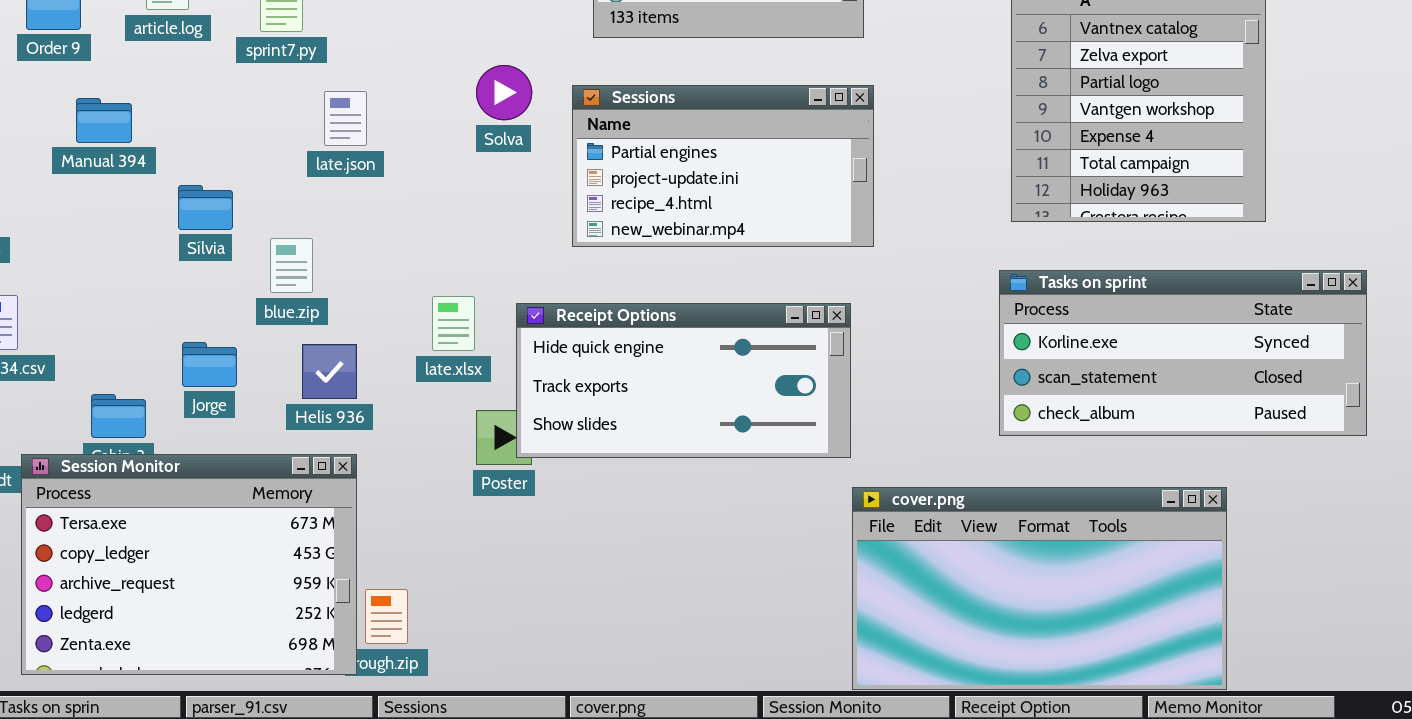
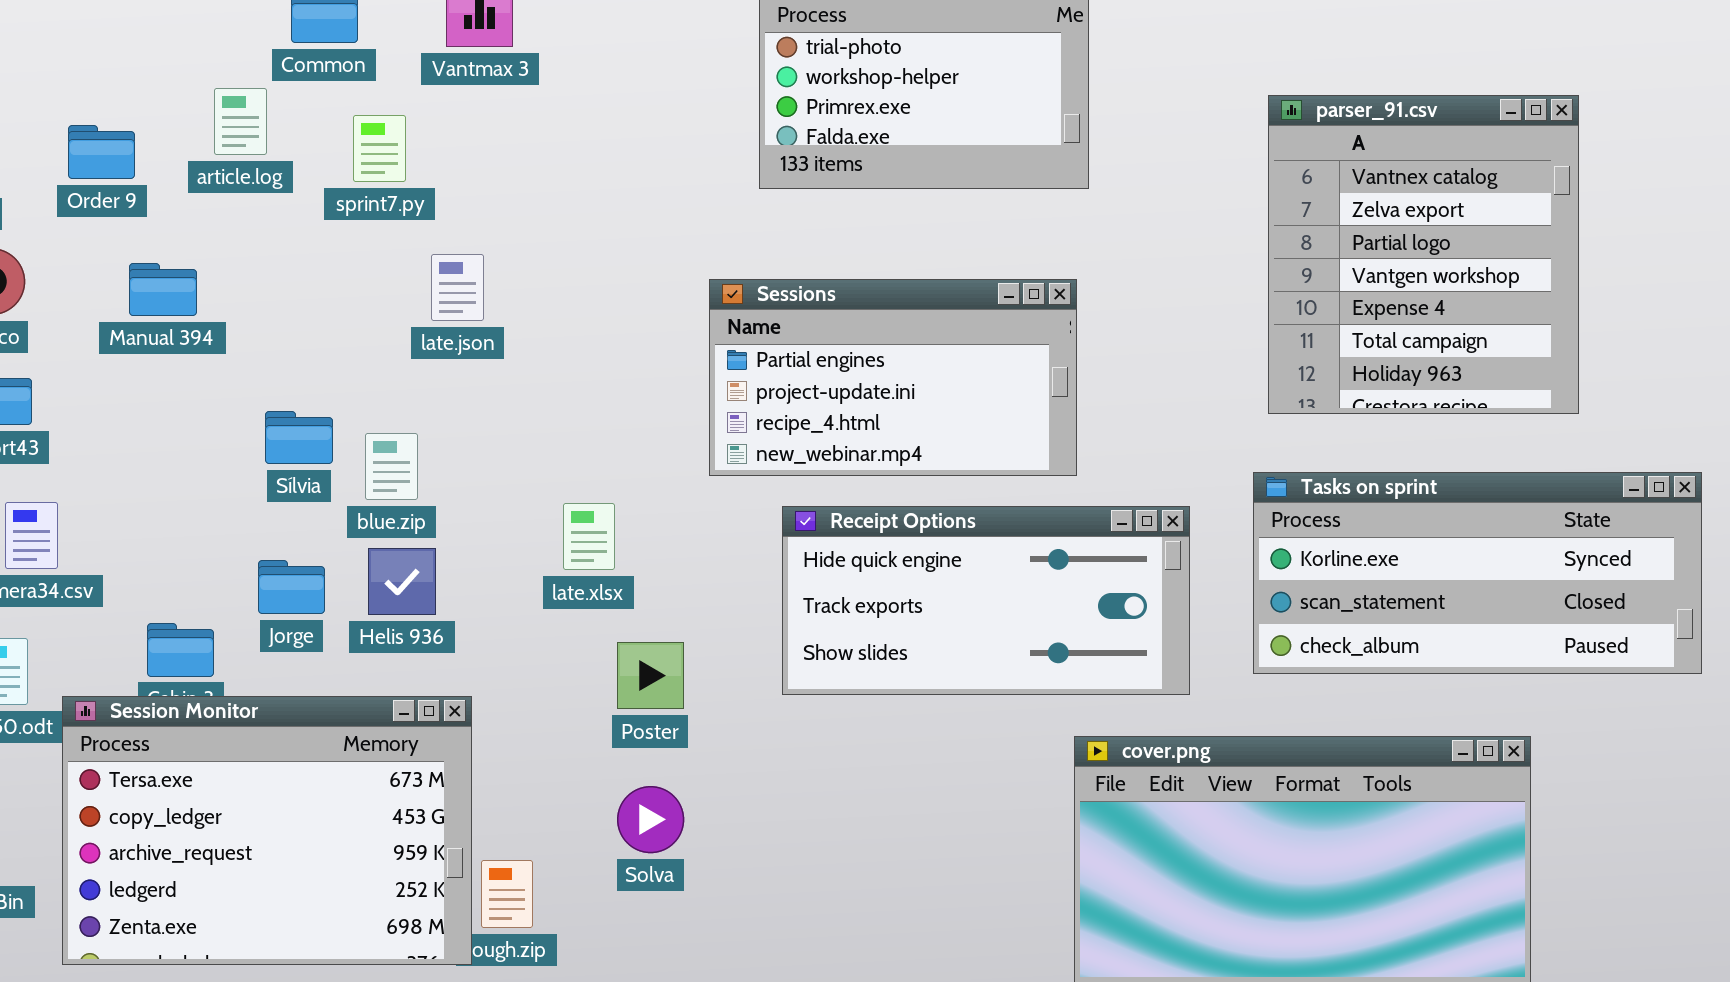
Solva: [476,65,532,120] -> [617,786,684,853], moved
Sessions: [572,85,874,247] -> [709,279,1077,476], moved
Sílvia: [178,185,233,230] -> [265,411,333,464], moved
Receipt Options: [516,303,851,458] -> [782,506,1190,695], moved
Helis 936: [302,344,357,399] -> [368,548,436,615], moved

